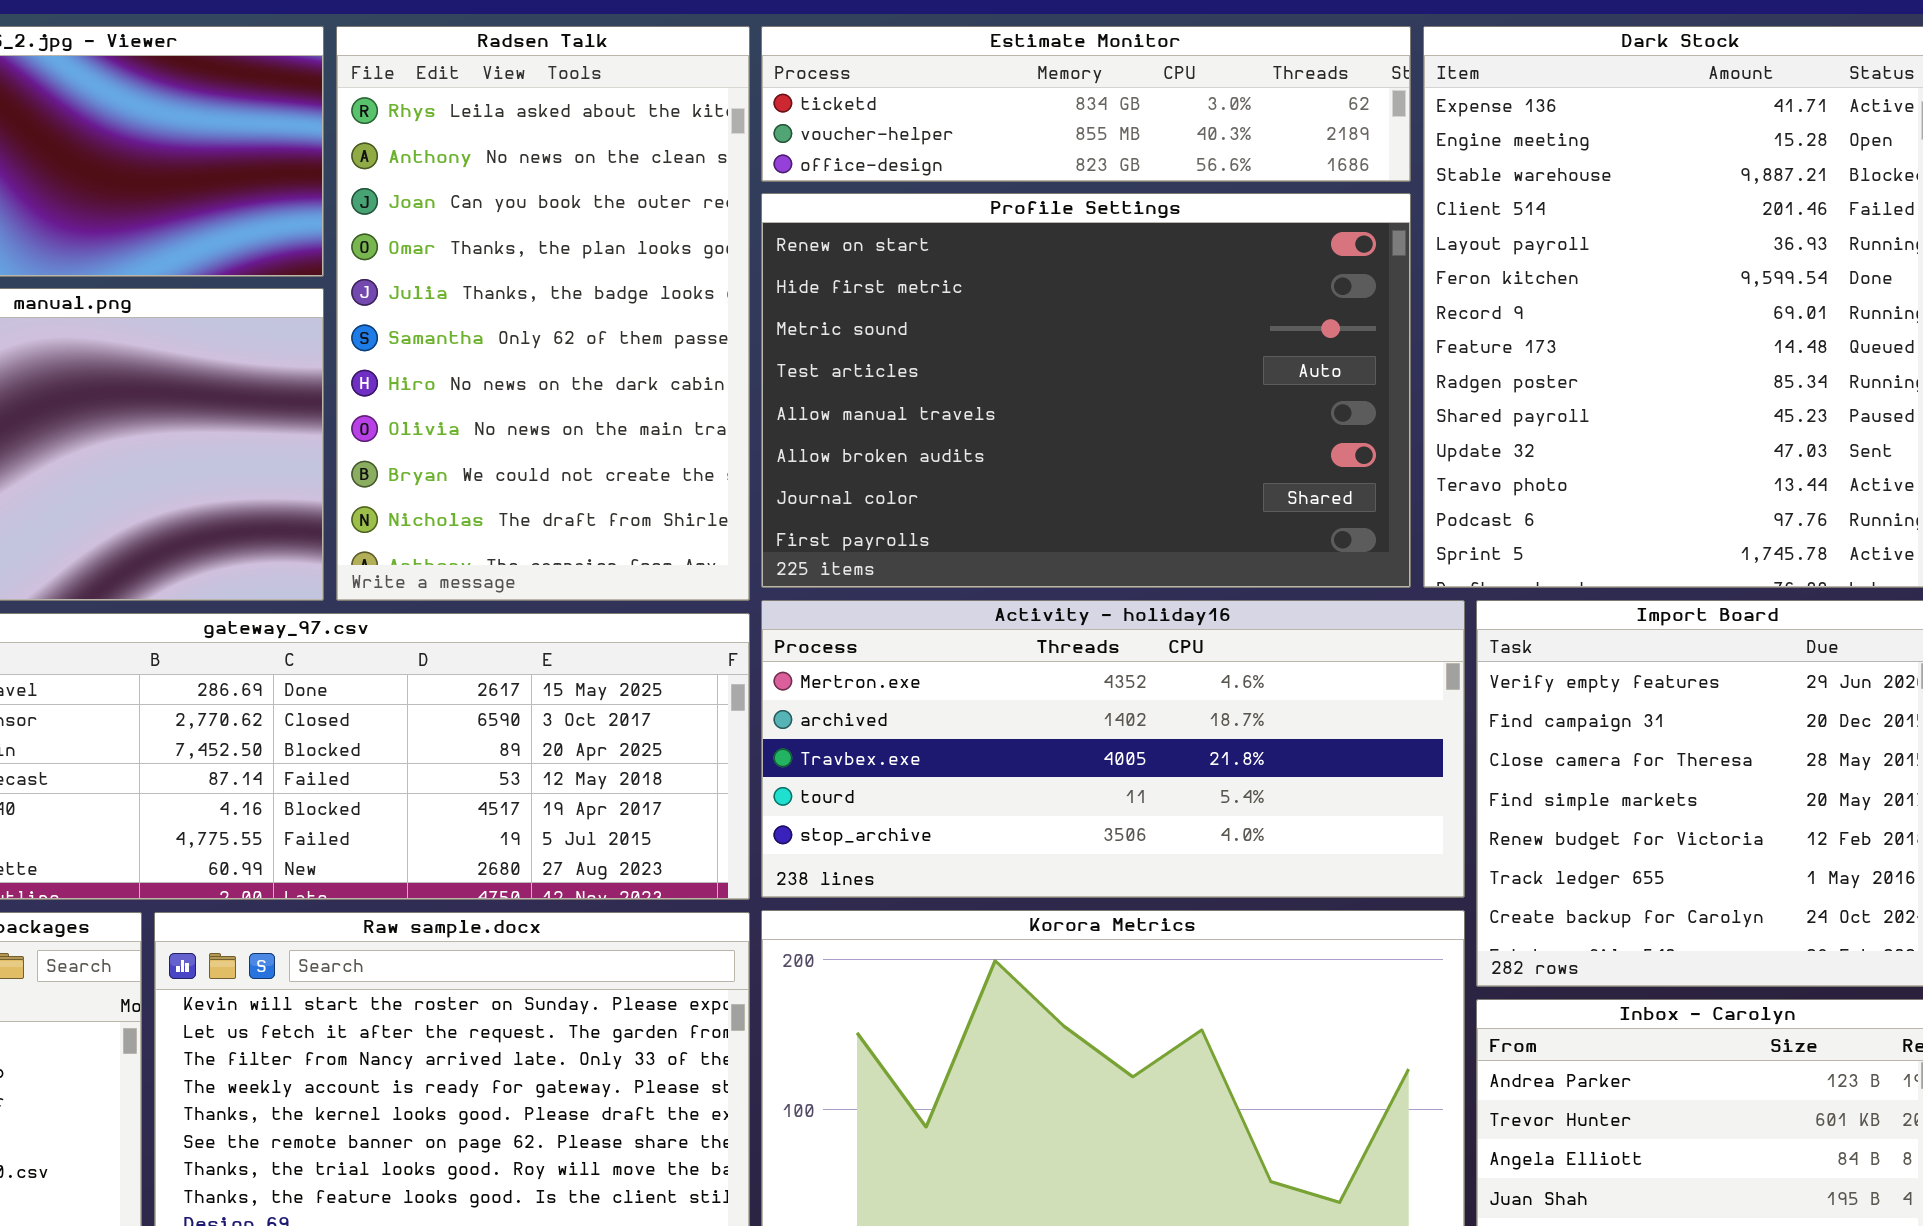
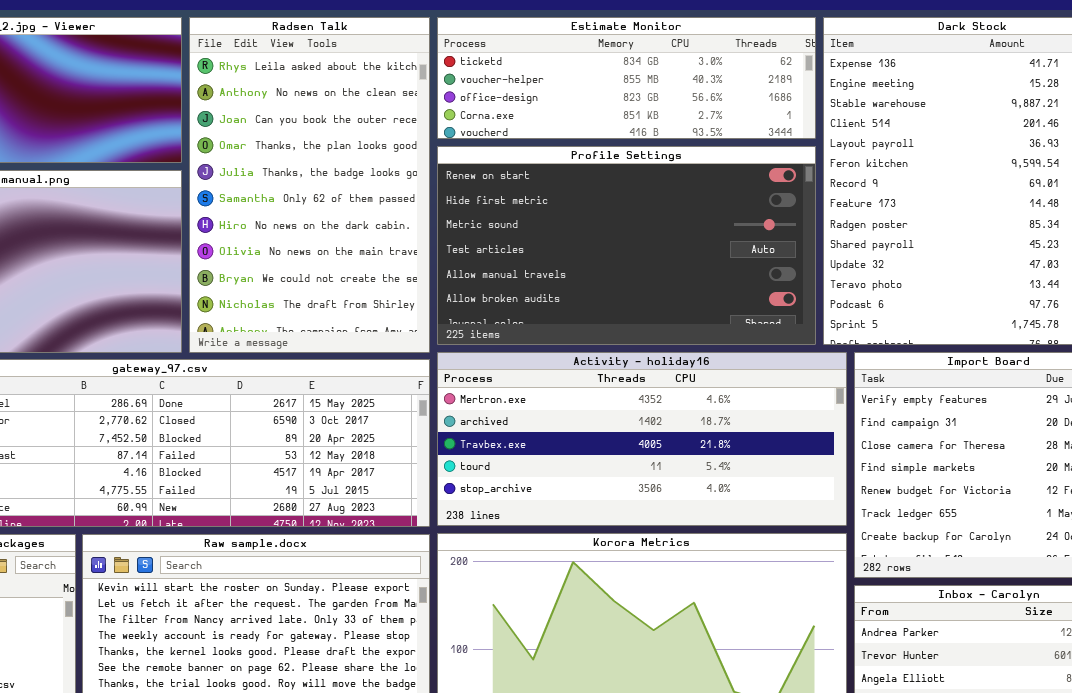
Estimate Monitor: [761,26,1411,182] -> [437,17,816,139], resized
Profile Settings: [761,193,1411,588] -> [437,146,816,345], resized

